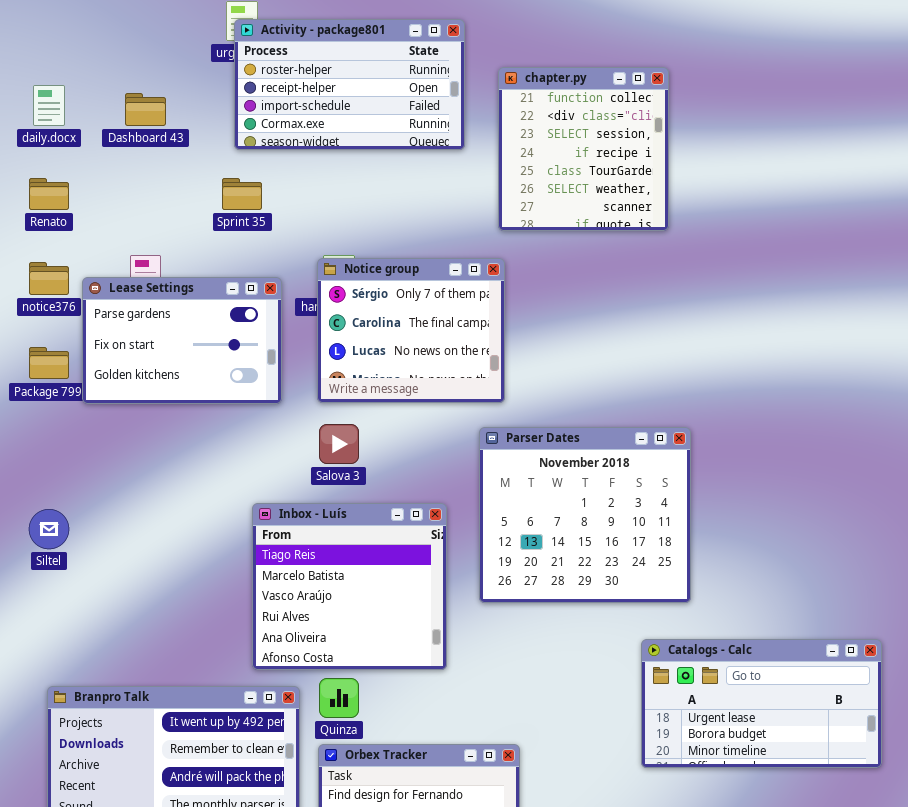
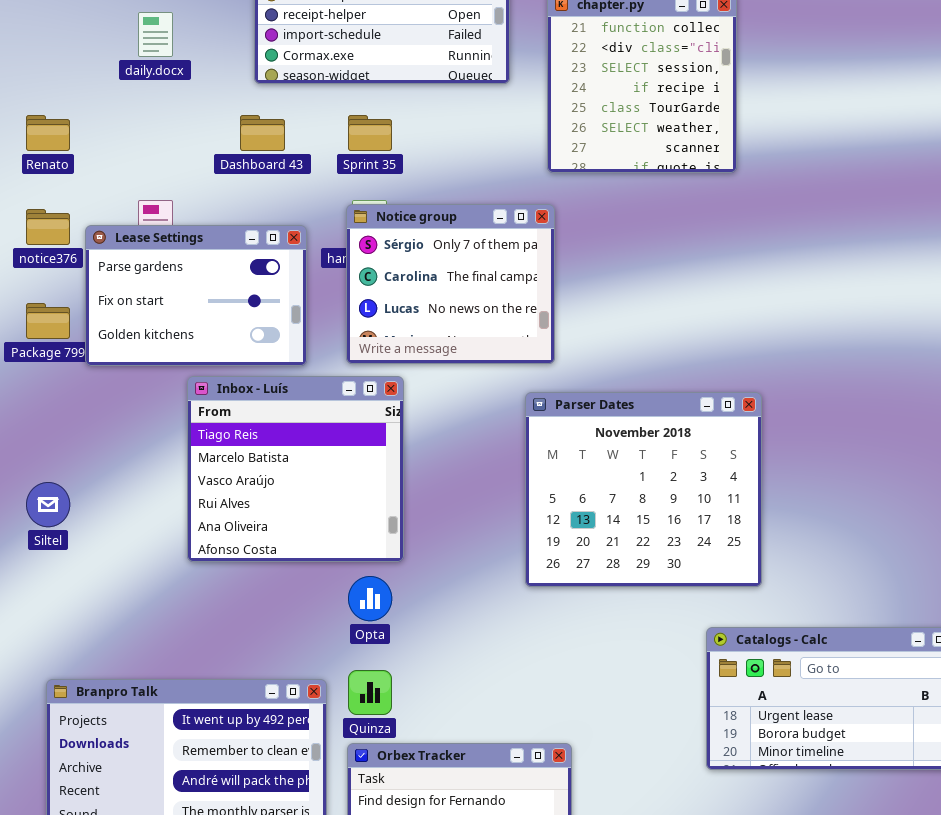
daily.docx: [33,85,65,126] -> [138,12,173,57], moved
Dashboard 43: [125,93,166,126] -> [240,115,285,151], moved
Sprint 35: [222,178,262,210] -> [348,115,392,151], moved
Inbox - Luís: [252,503,447,670] -> [187,376,404,562], moved

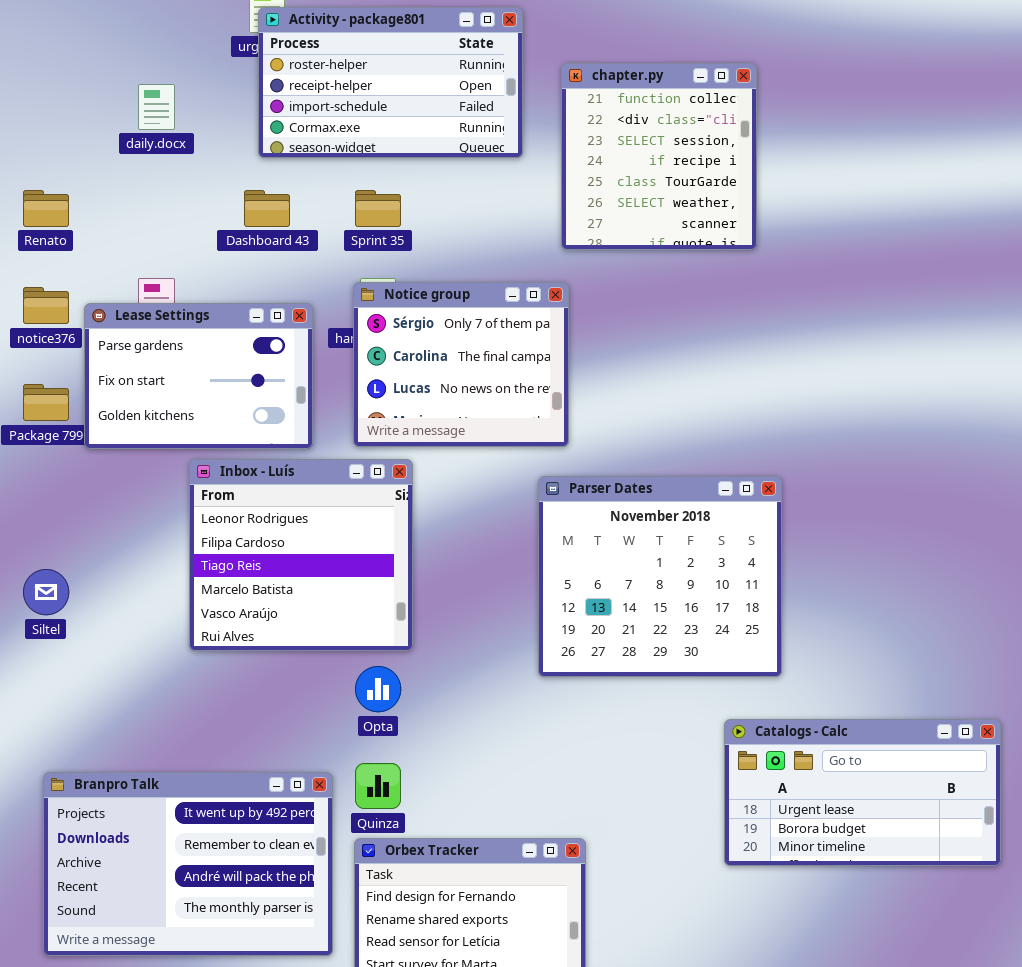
Inbox - Luís: [187,376,404,562] -> [189,459,413,651], scrolled up 2 rows

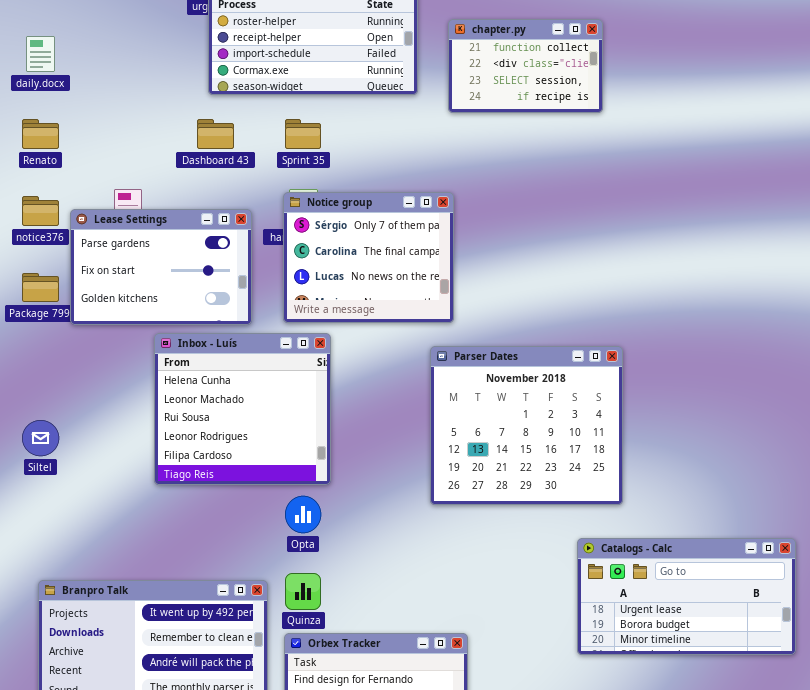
chapter.py: [561,63,757,250] -> [448,19,603,113], resized
daily.docx: [138,84,175,130] -> [26,36,55,72], moved
Inbox - Luís: [189,459,413,651] -> [154,333,331,485], scrolled up 3 rows

